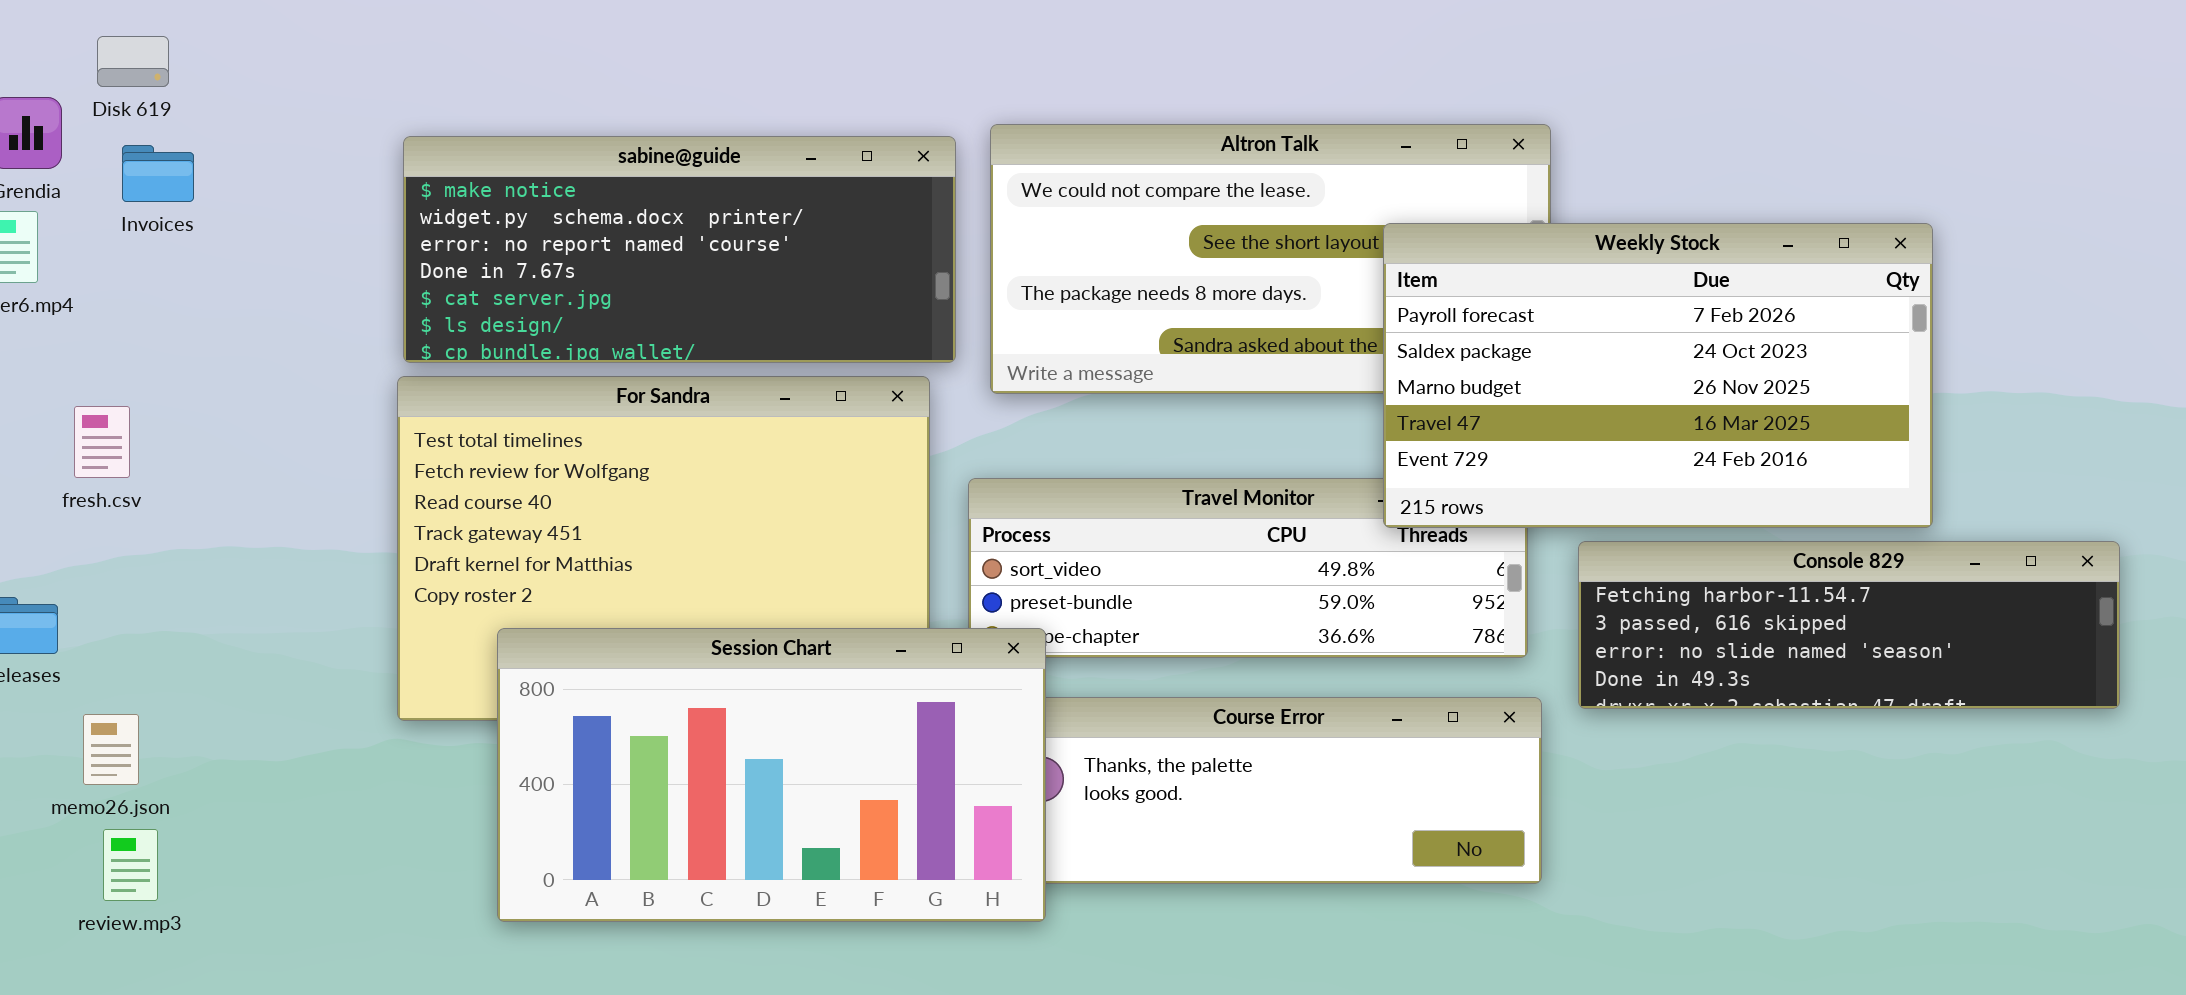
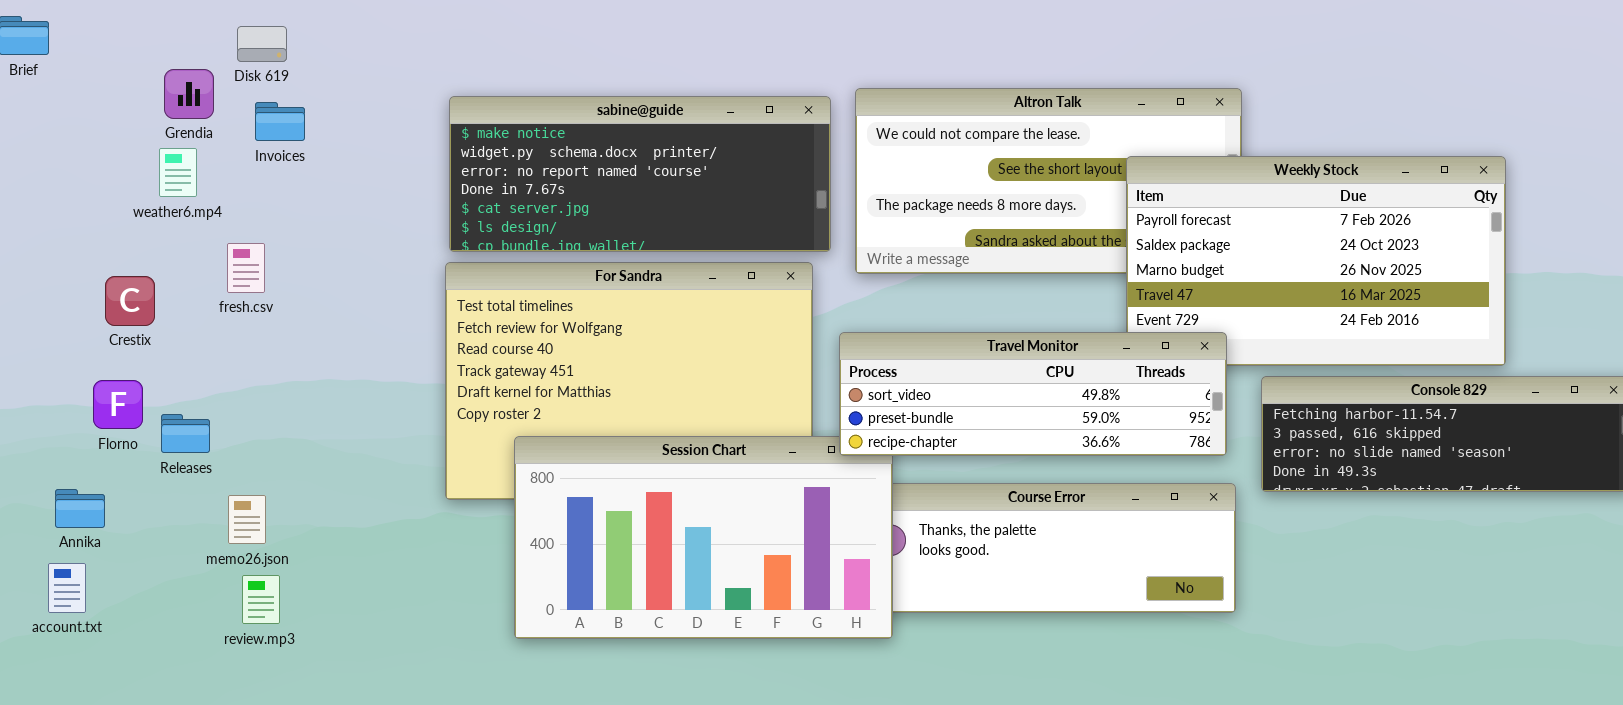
fresh.csv: [74,406,130,478] -> [227,243,265,293], moved
Travel Monitor: [968,478,1528,658] -> [839,332,1227,456], raised

